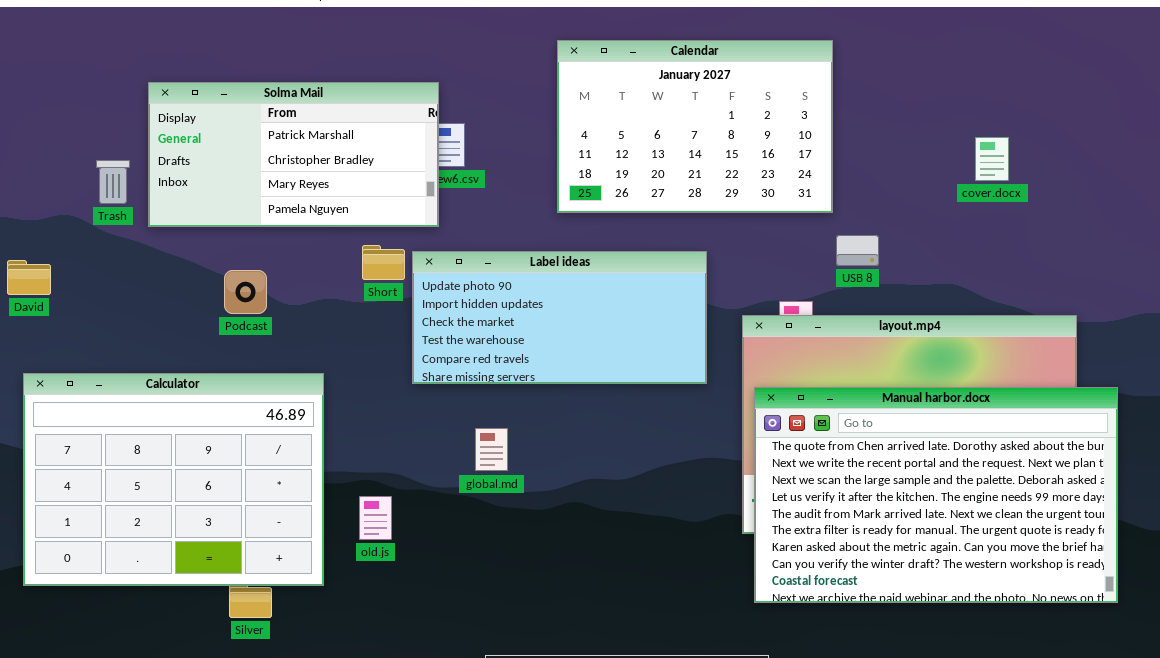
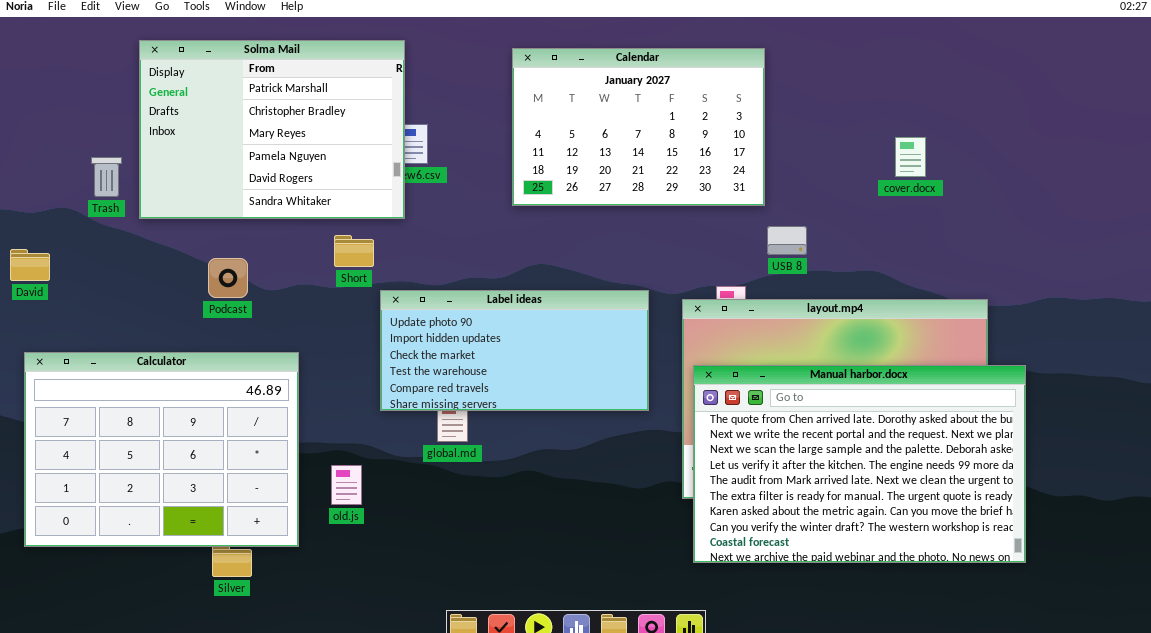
Solma Mail: [148,82,439,227] -> [139,40,405,219], resized
Label ideas: [412,251,707,384] -> [380,290,649,411], moved

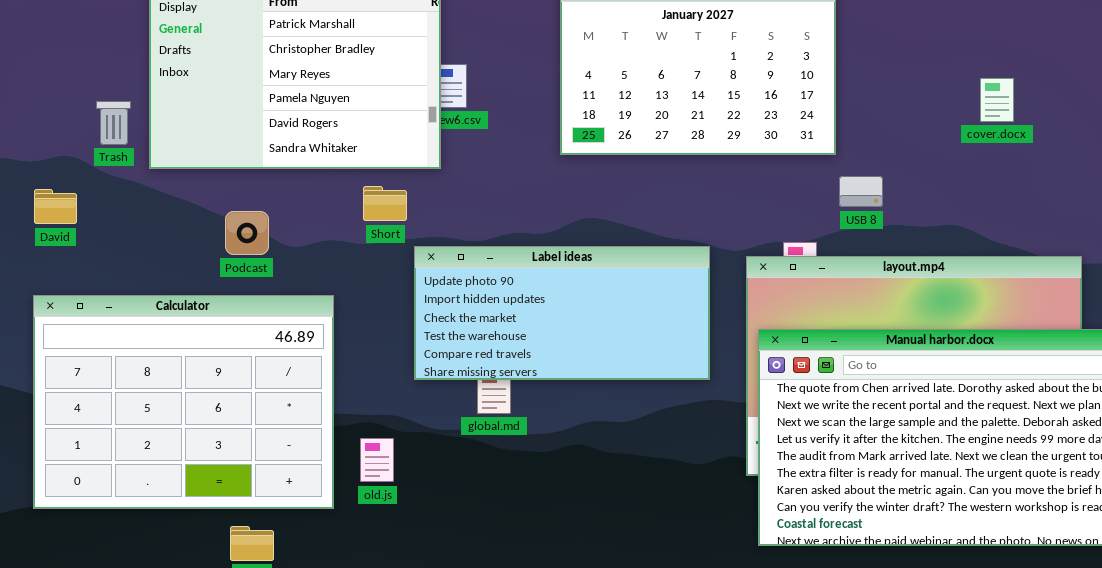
David: [10,249,50,281] -> [34,189,77,224], moved
Calculator: [24,352,299,547] -> [33,295,334,509], moved

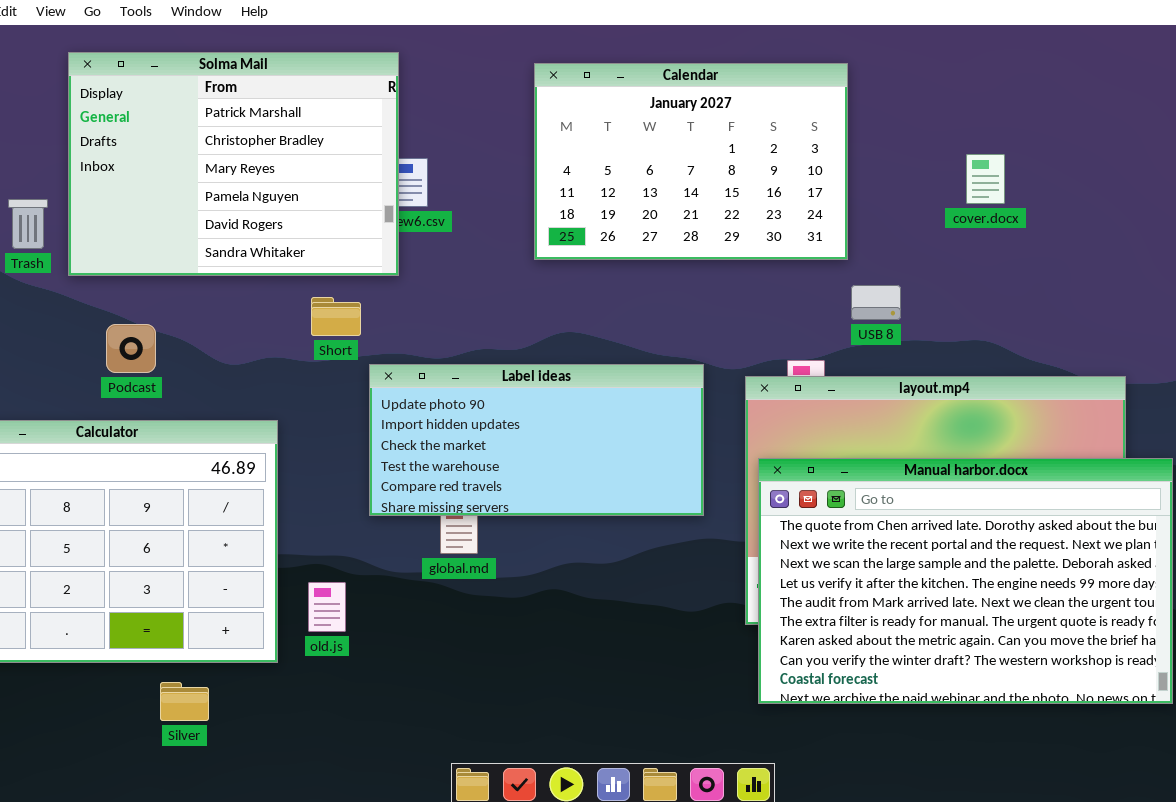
cover.docx: [980,78,1014,122] -> [966,154,1005,204], moved
Podcast: [225,211,269,255] -> [106,324,156,373], moved

